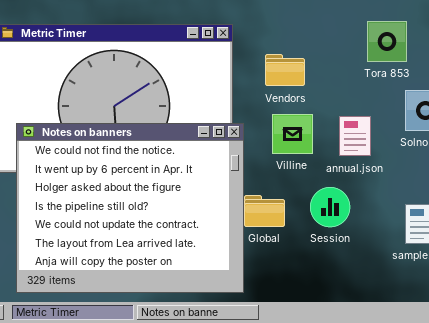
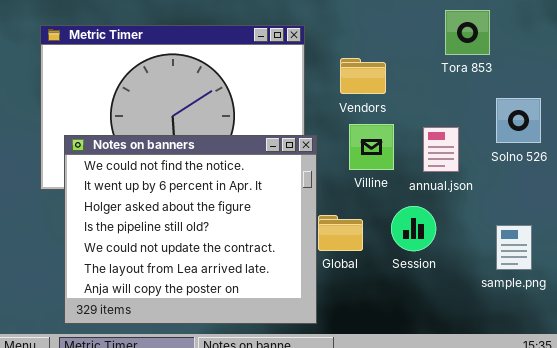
Tora 853: [367,21,407,62] -> [445,10,490,55], moved

